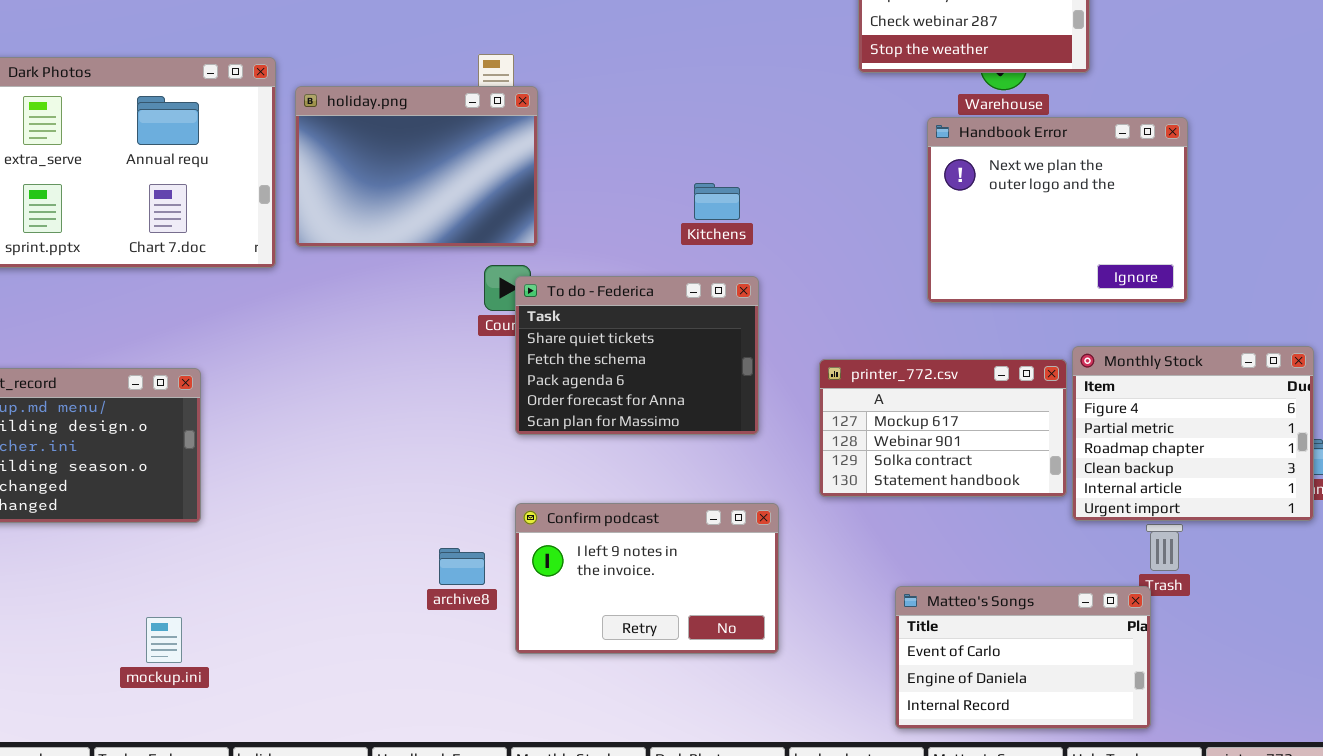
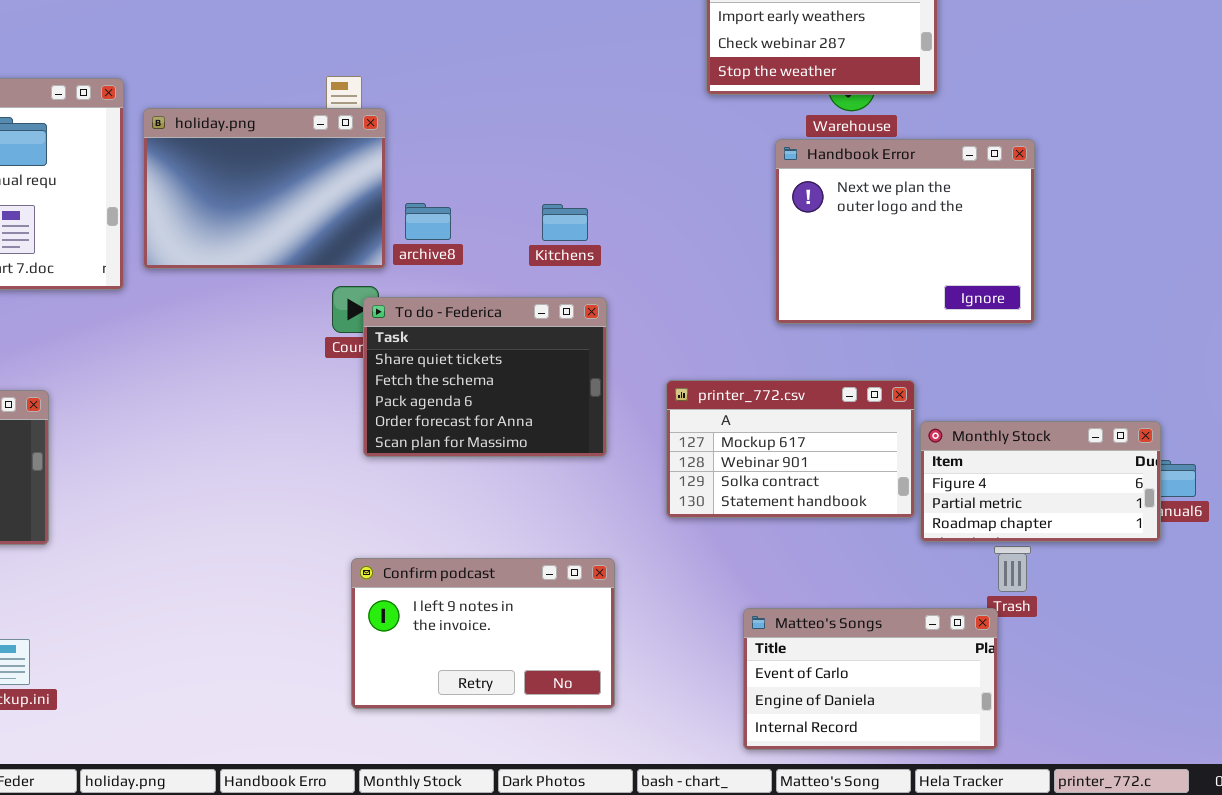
Monthly Stock: [1072,346,1314,521] -> [920,421,1161,542], resized
Confirm podcast: [515,503,779,654] -> [351,558,615,709], moved
archive8: [439,548,485,585] -> [405,203,451,240], moved

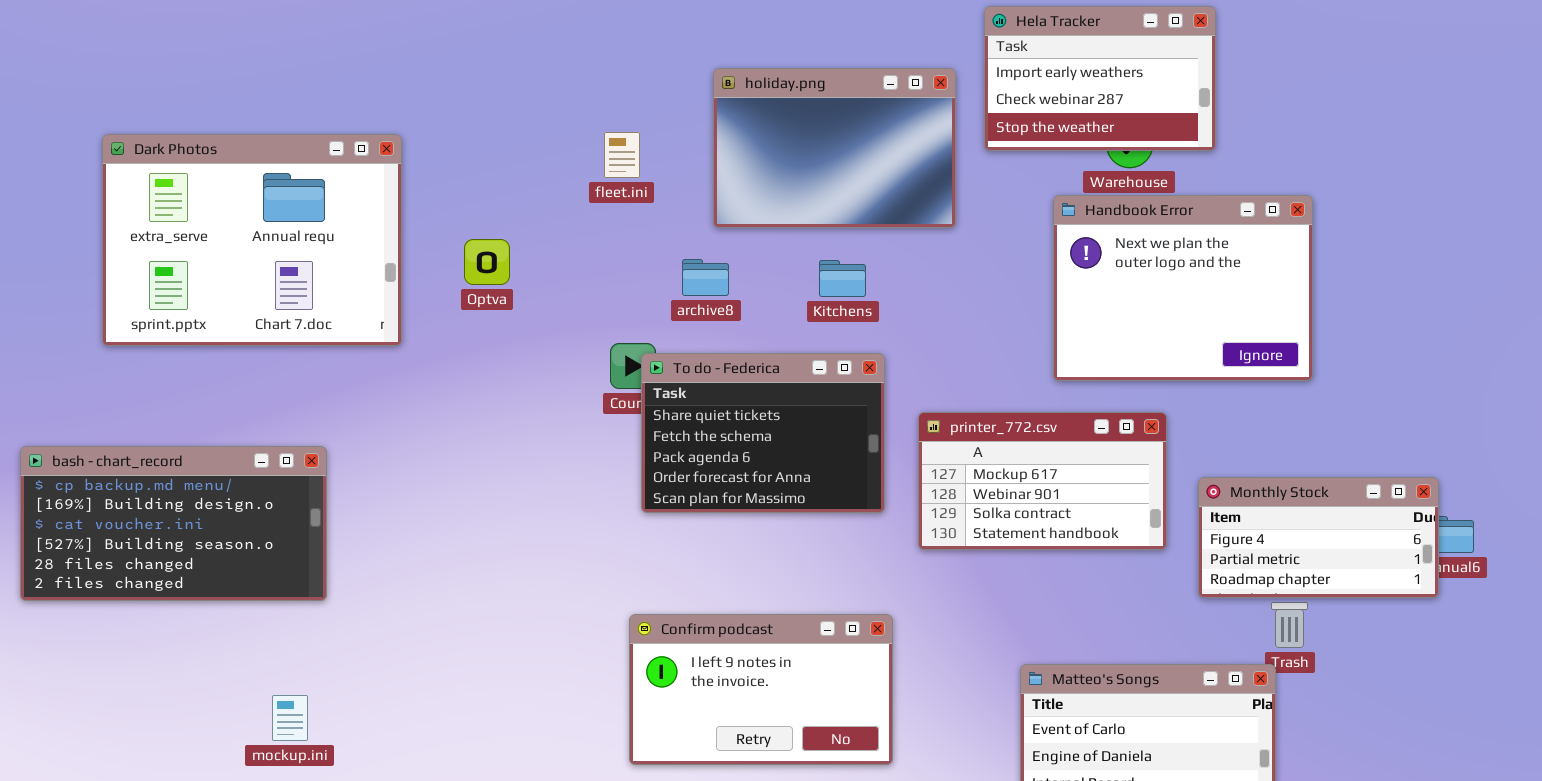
holiday.png: [143,108,386,269] -> [713,68,956,228], moved
printer_772.csv: [666,380,915,518] -> [918,412,1167,550], moved

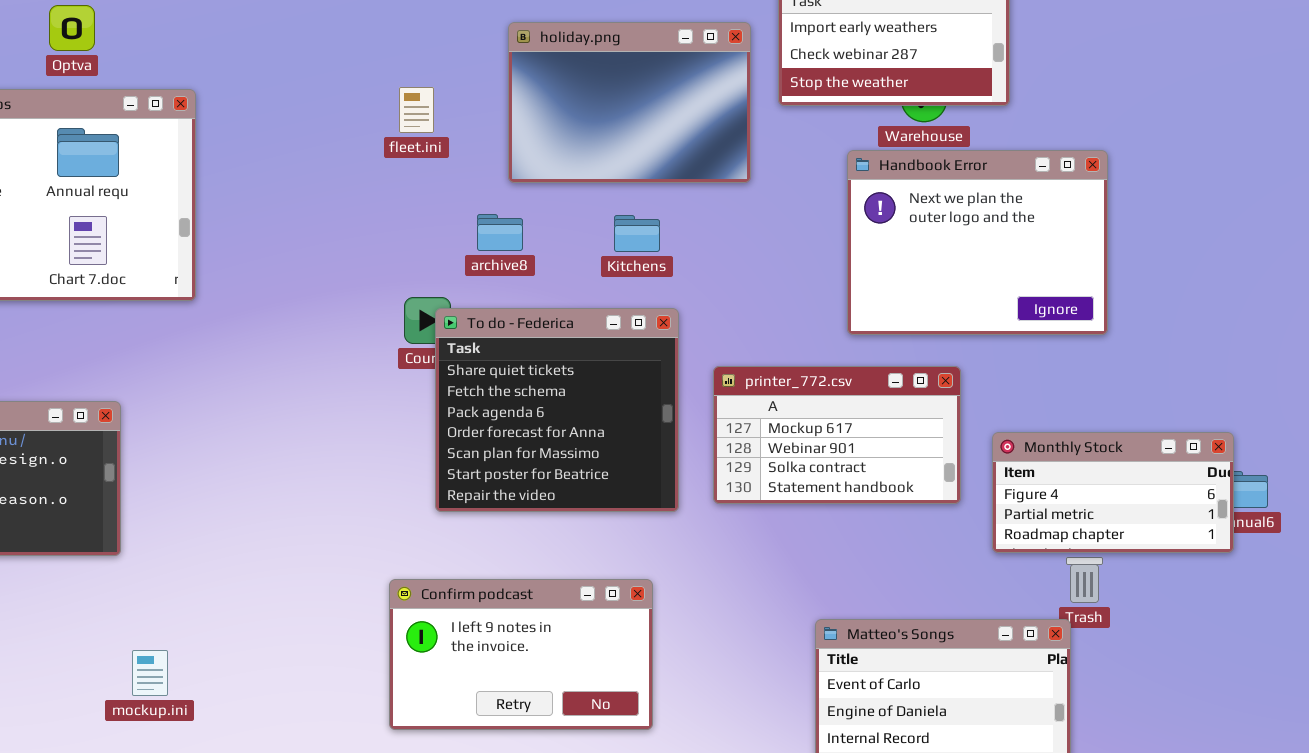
Optva: [464,239,510,285] -> [49,5,95,51], moved
To do - Federica: [641,353,885,513] -> [435,308,679,512], resized
Confirm podcast: [629,614,893,765] -> [389,579,653,730], moved
mockup.ini: [272,695,308,741] -> [132,650,168,696], moved

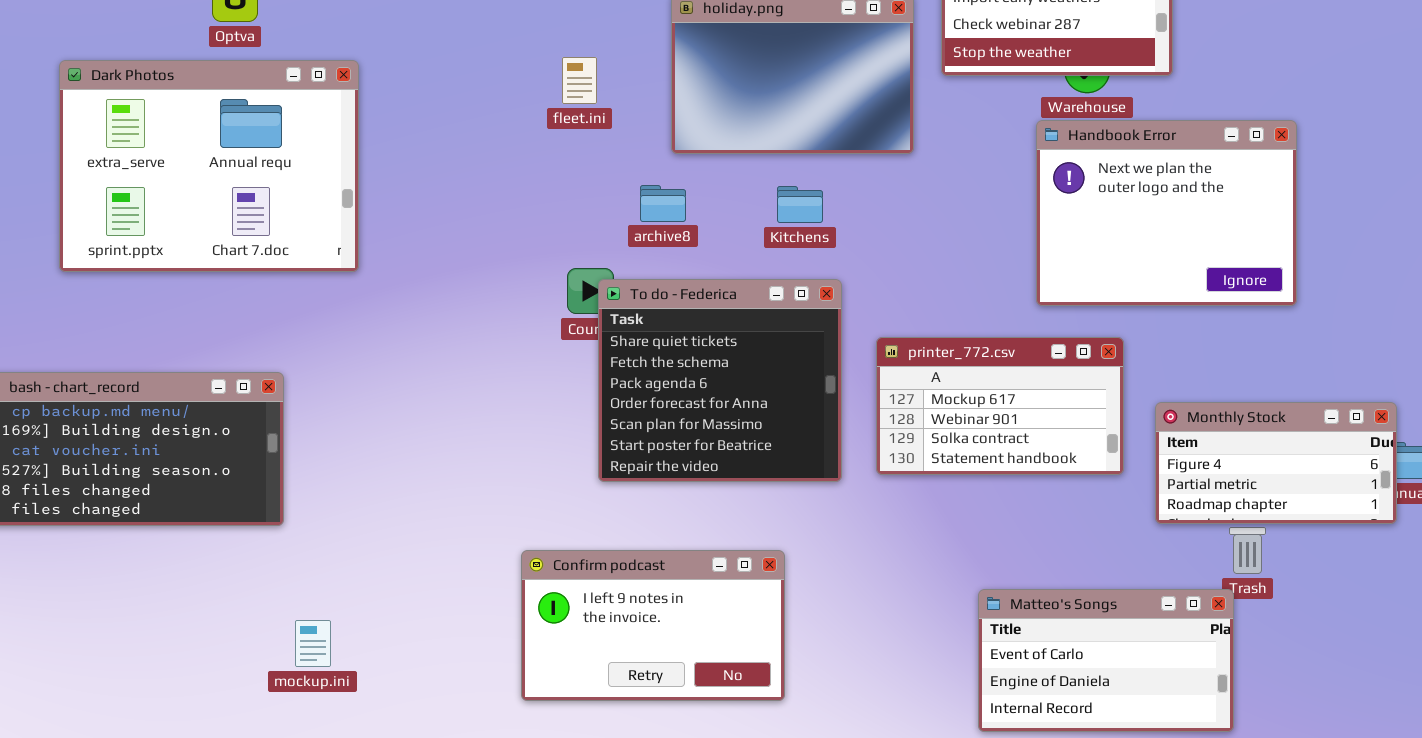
Handbook Error: [847,150,1108,335] -> [1036,120,1297,306], moved
Confirm podcast: [389,579,653,730] -> [521,550,785,701], moved

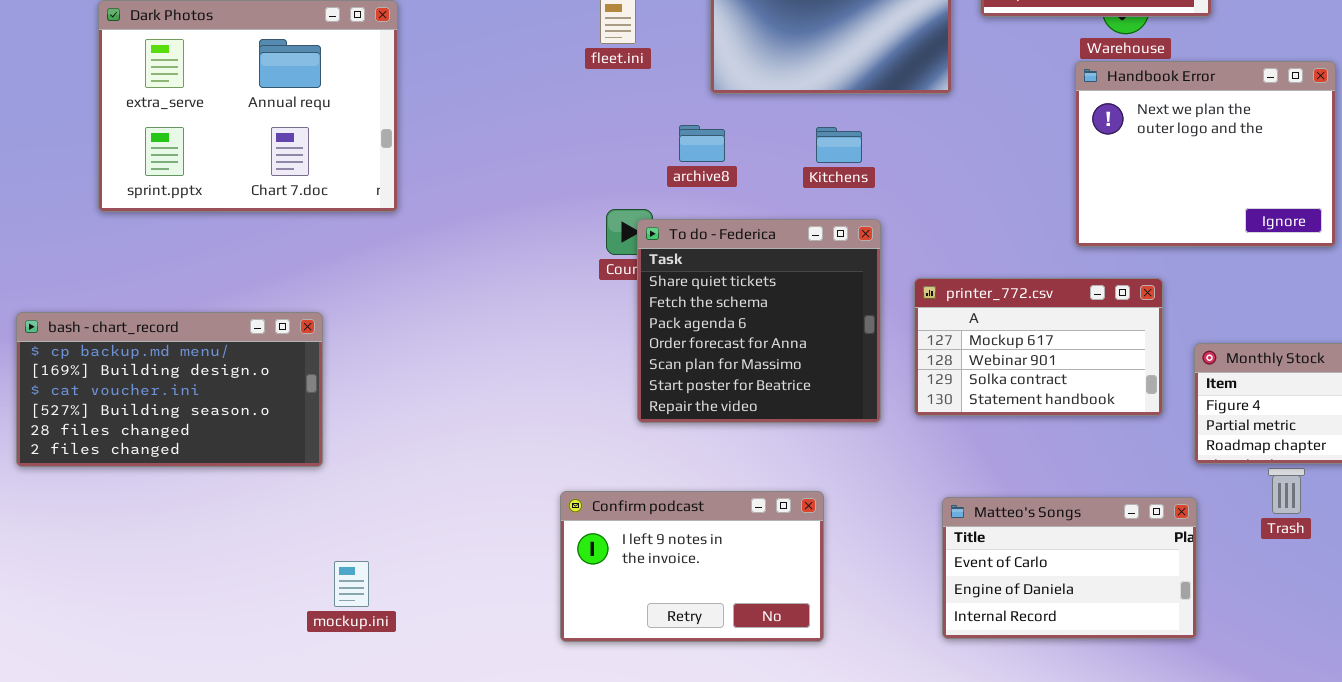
Matteo's Songs: [978,589,1234,732] -> [942,497,1197,639], moved

